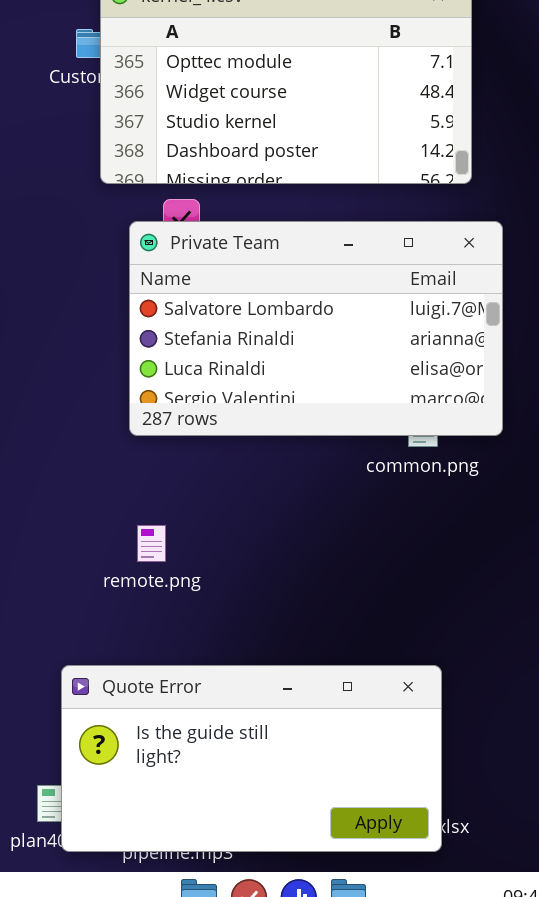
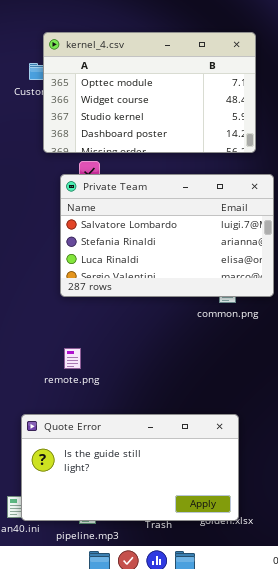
Quote Error: [61,665,442,852] -> [21,414,239,521], moved

